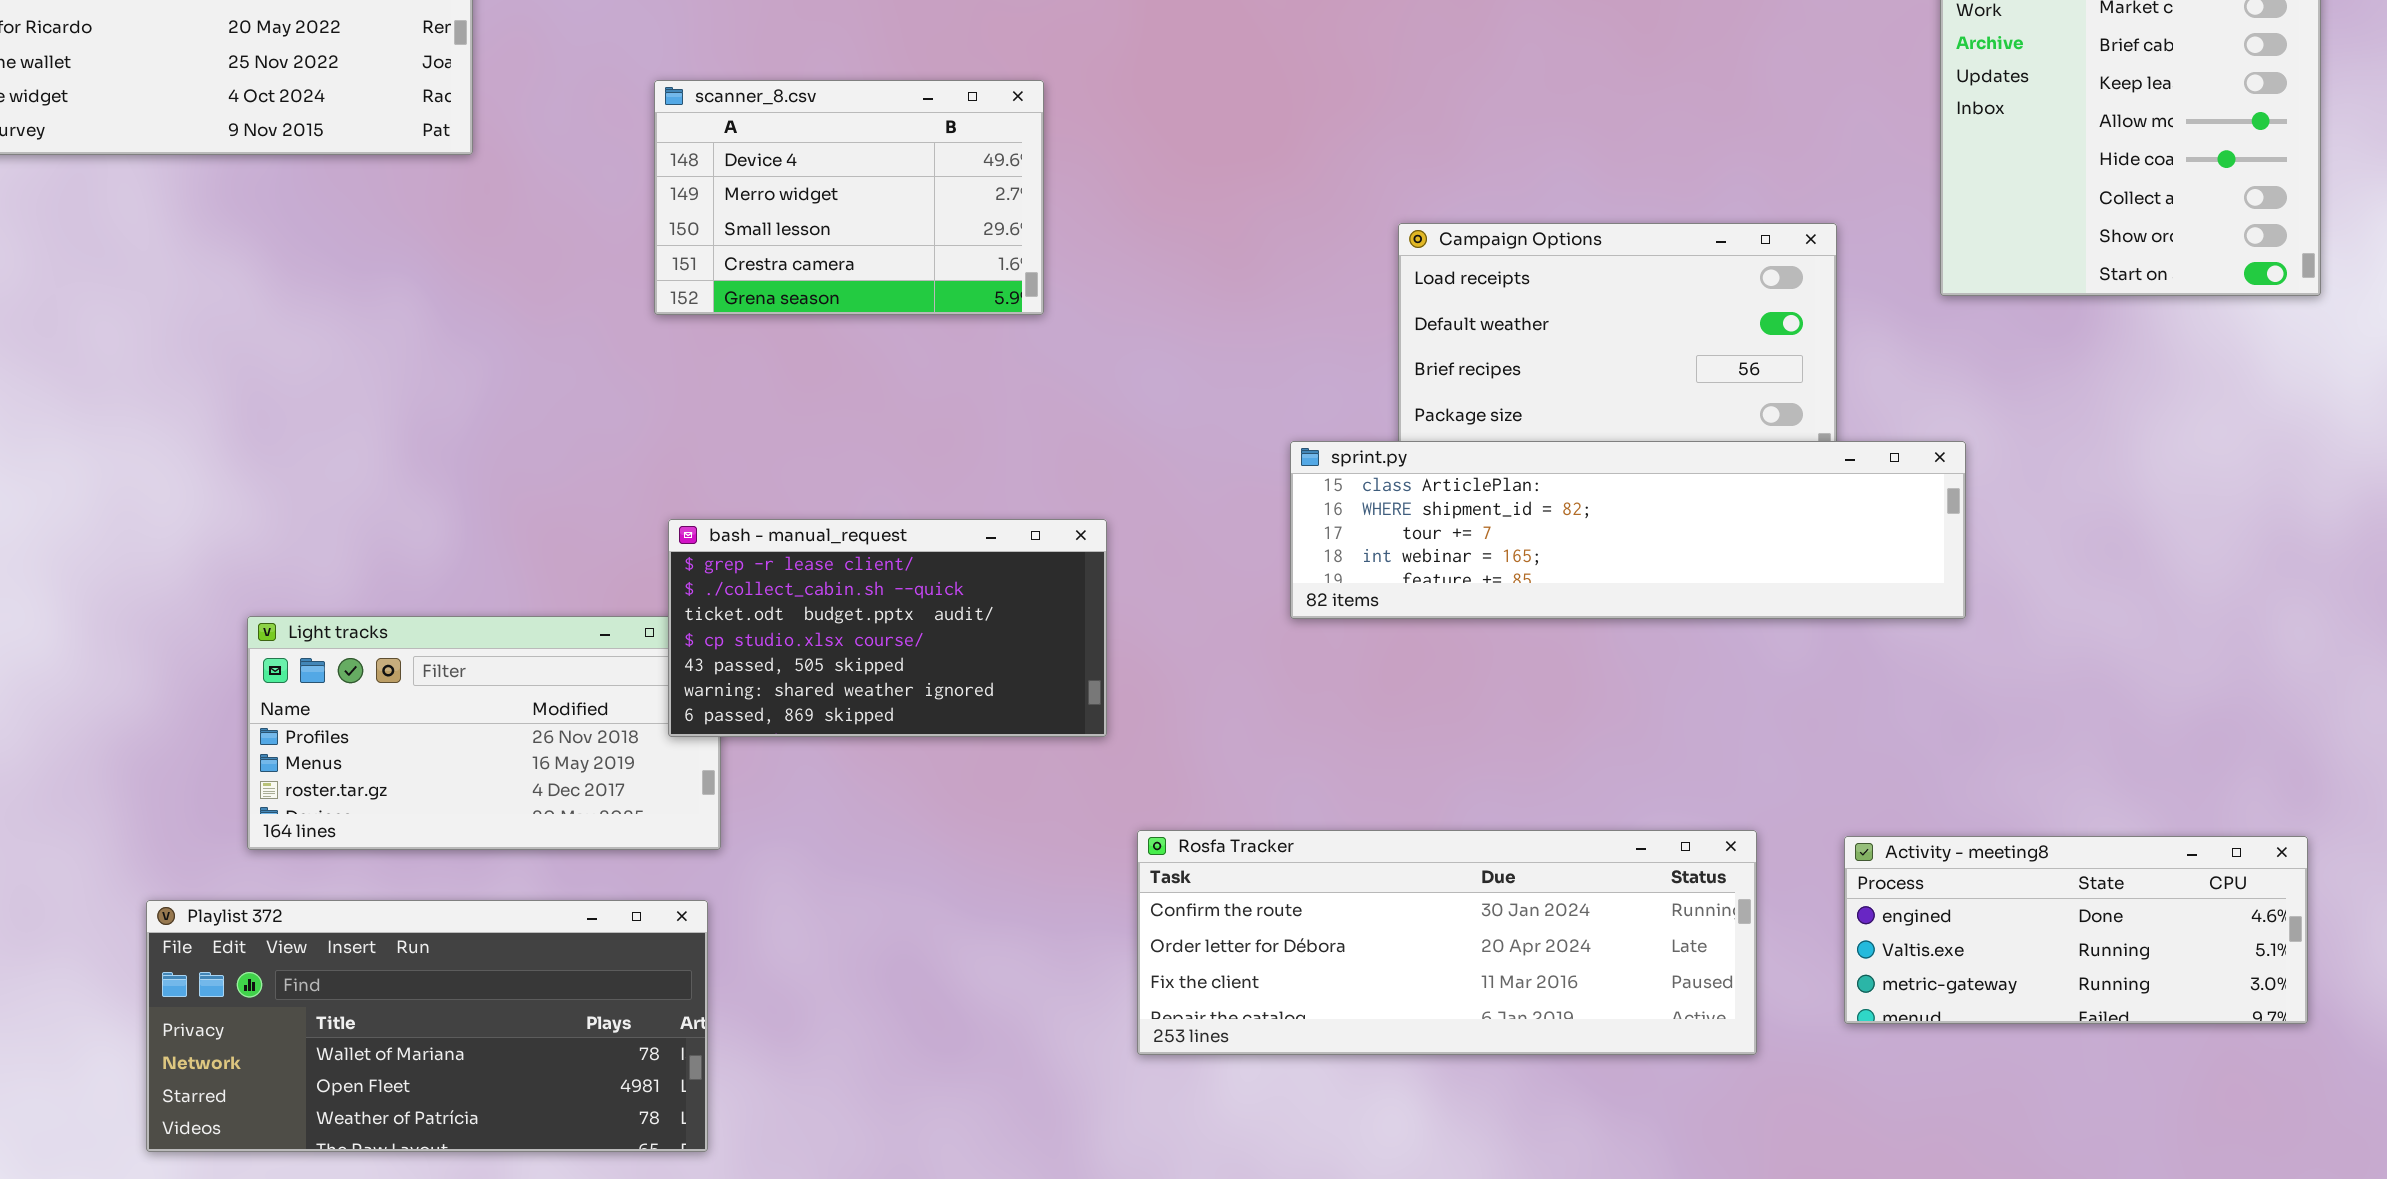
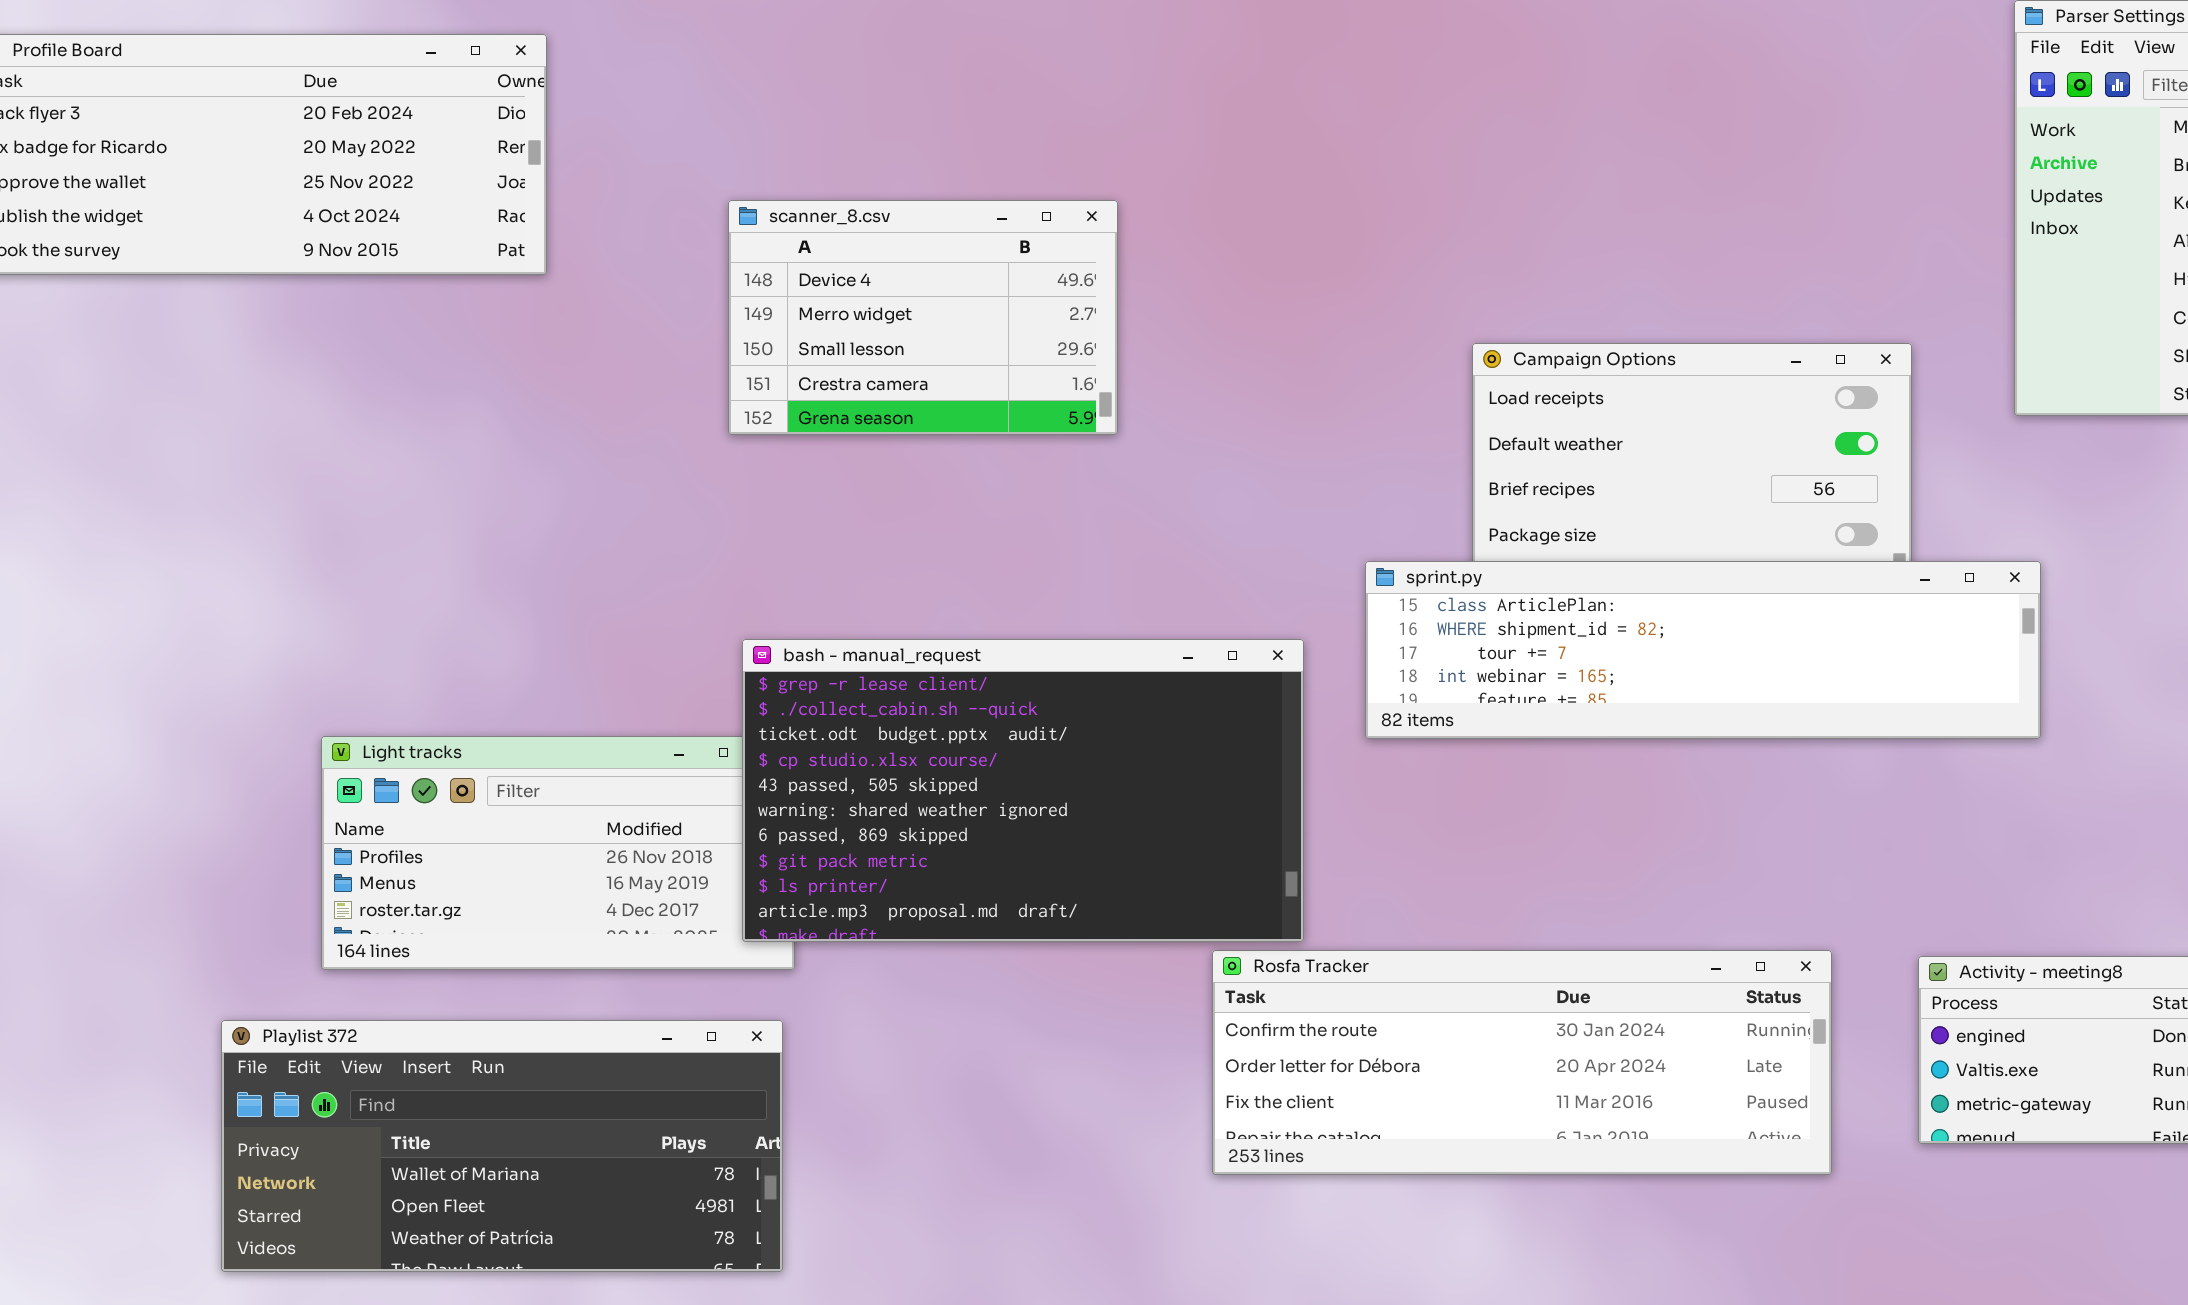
bash - manual_request: [668,519,1107,737] -> [742,639,1304,942], resized

